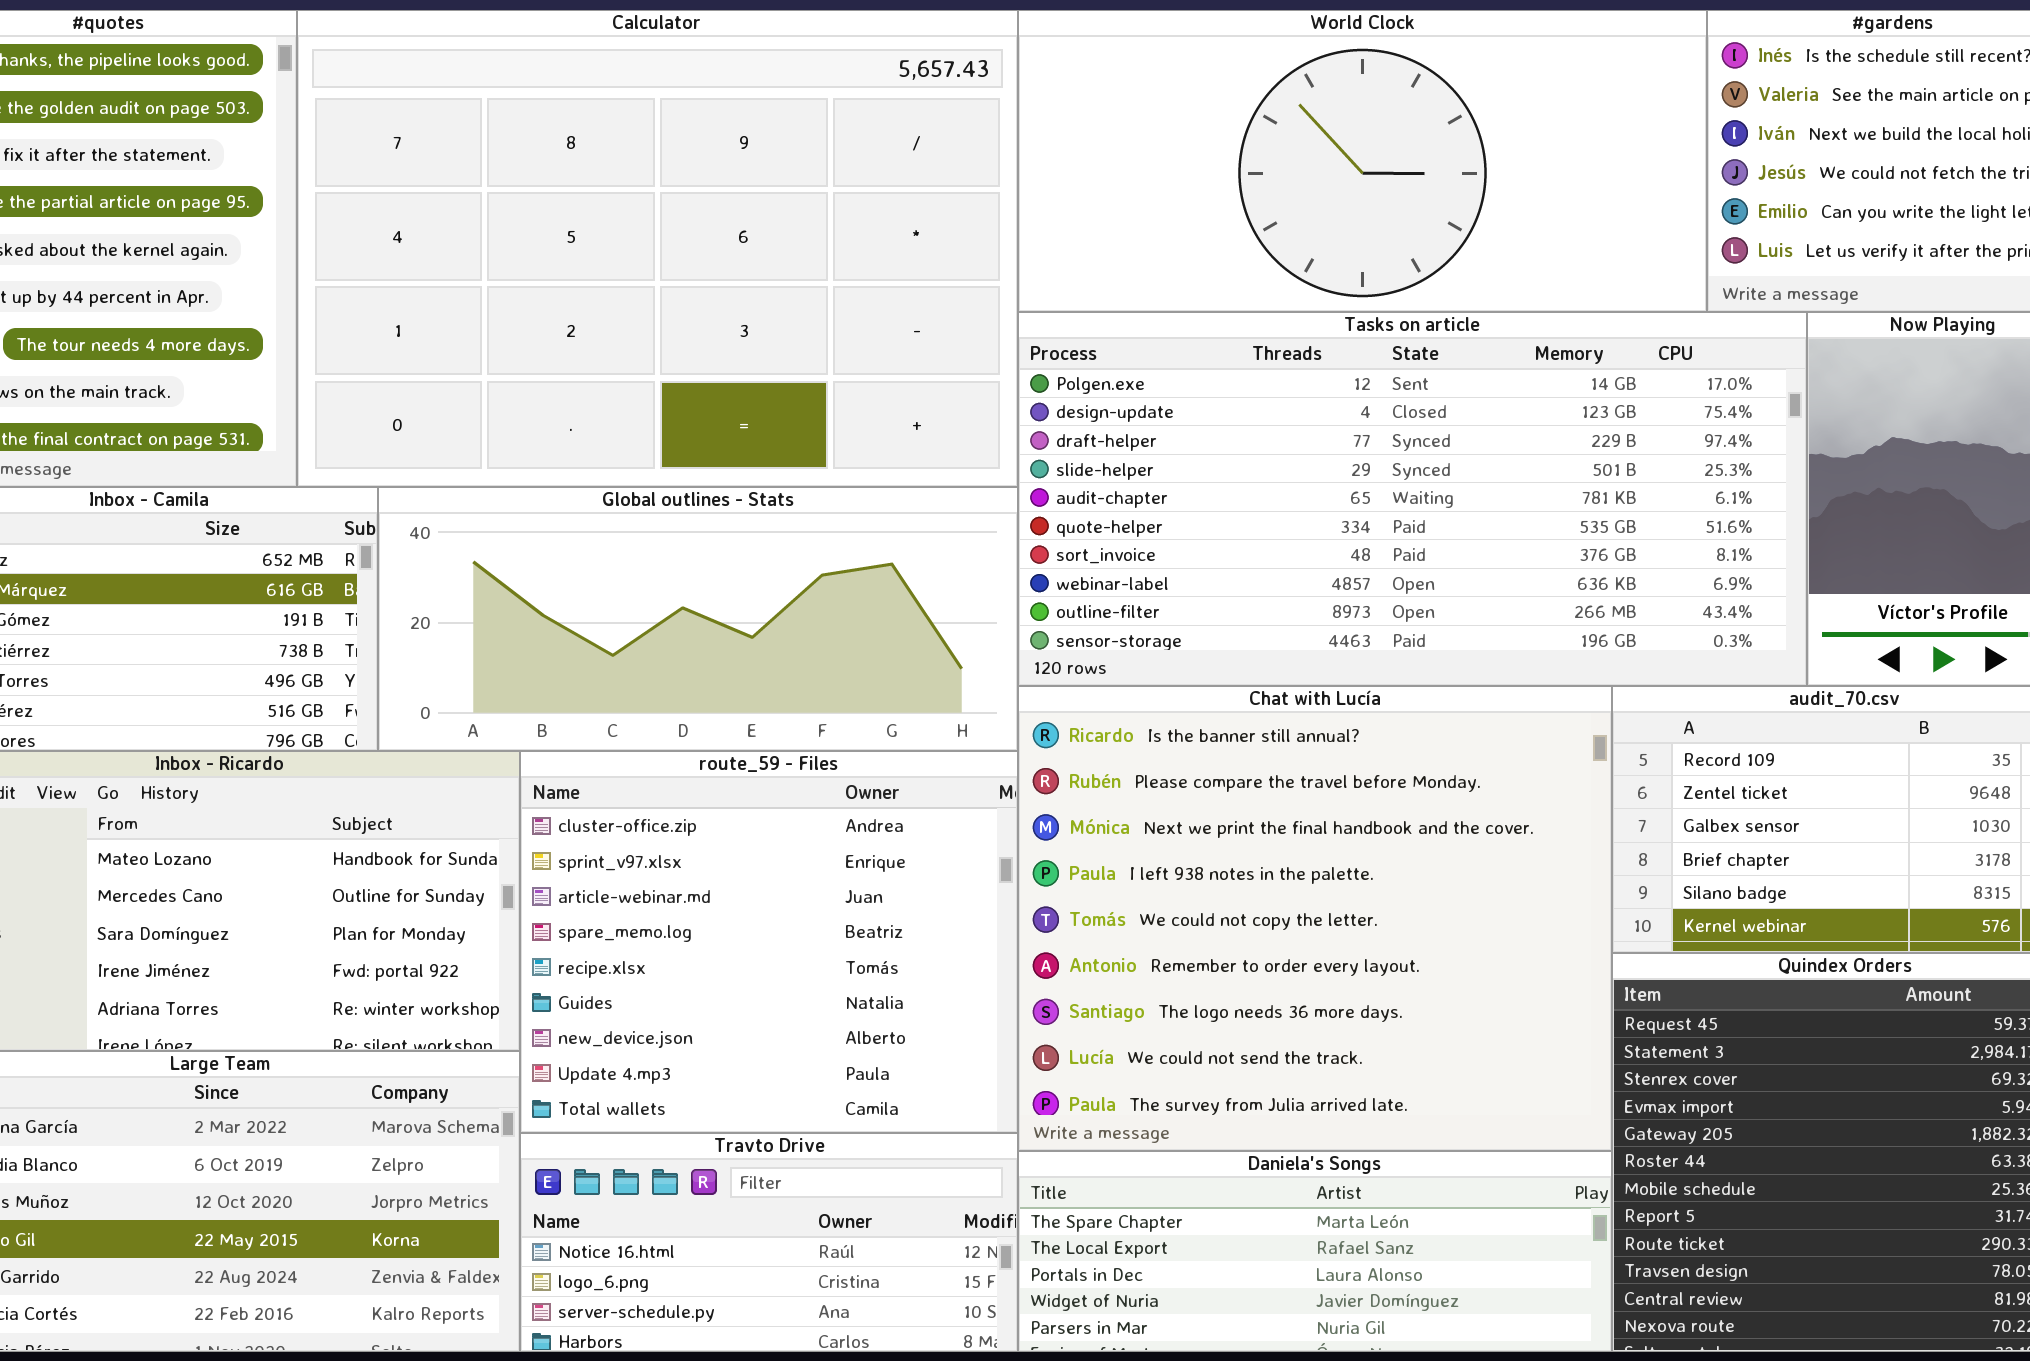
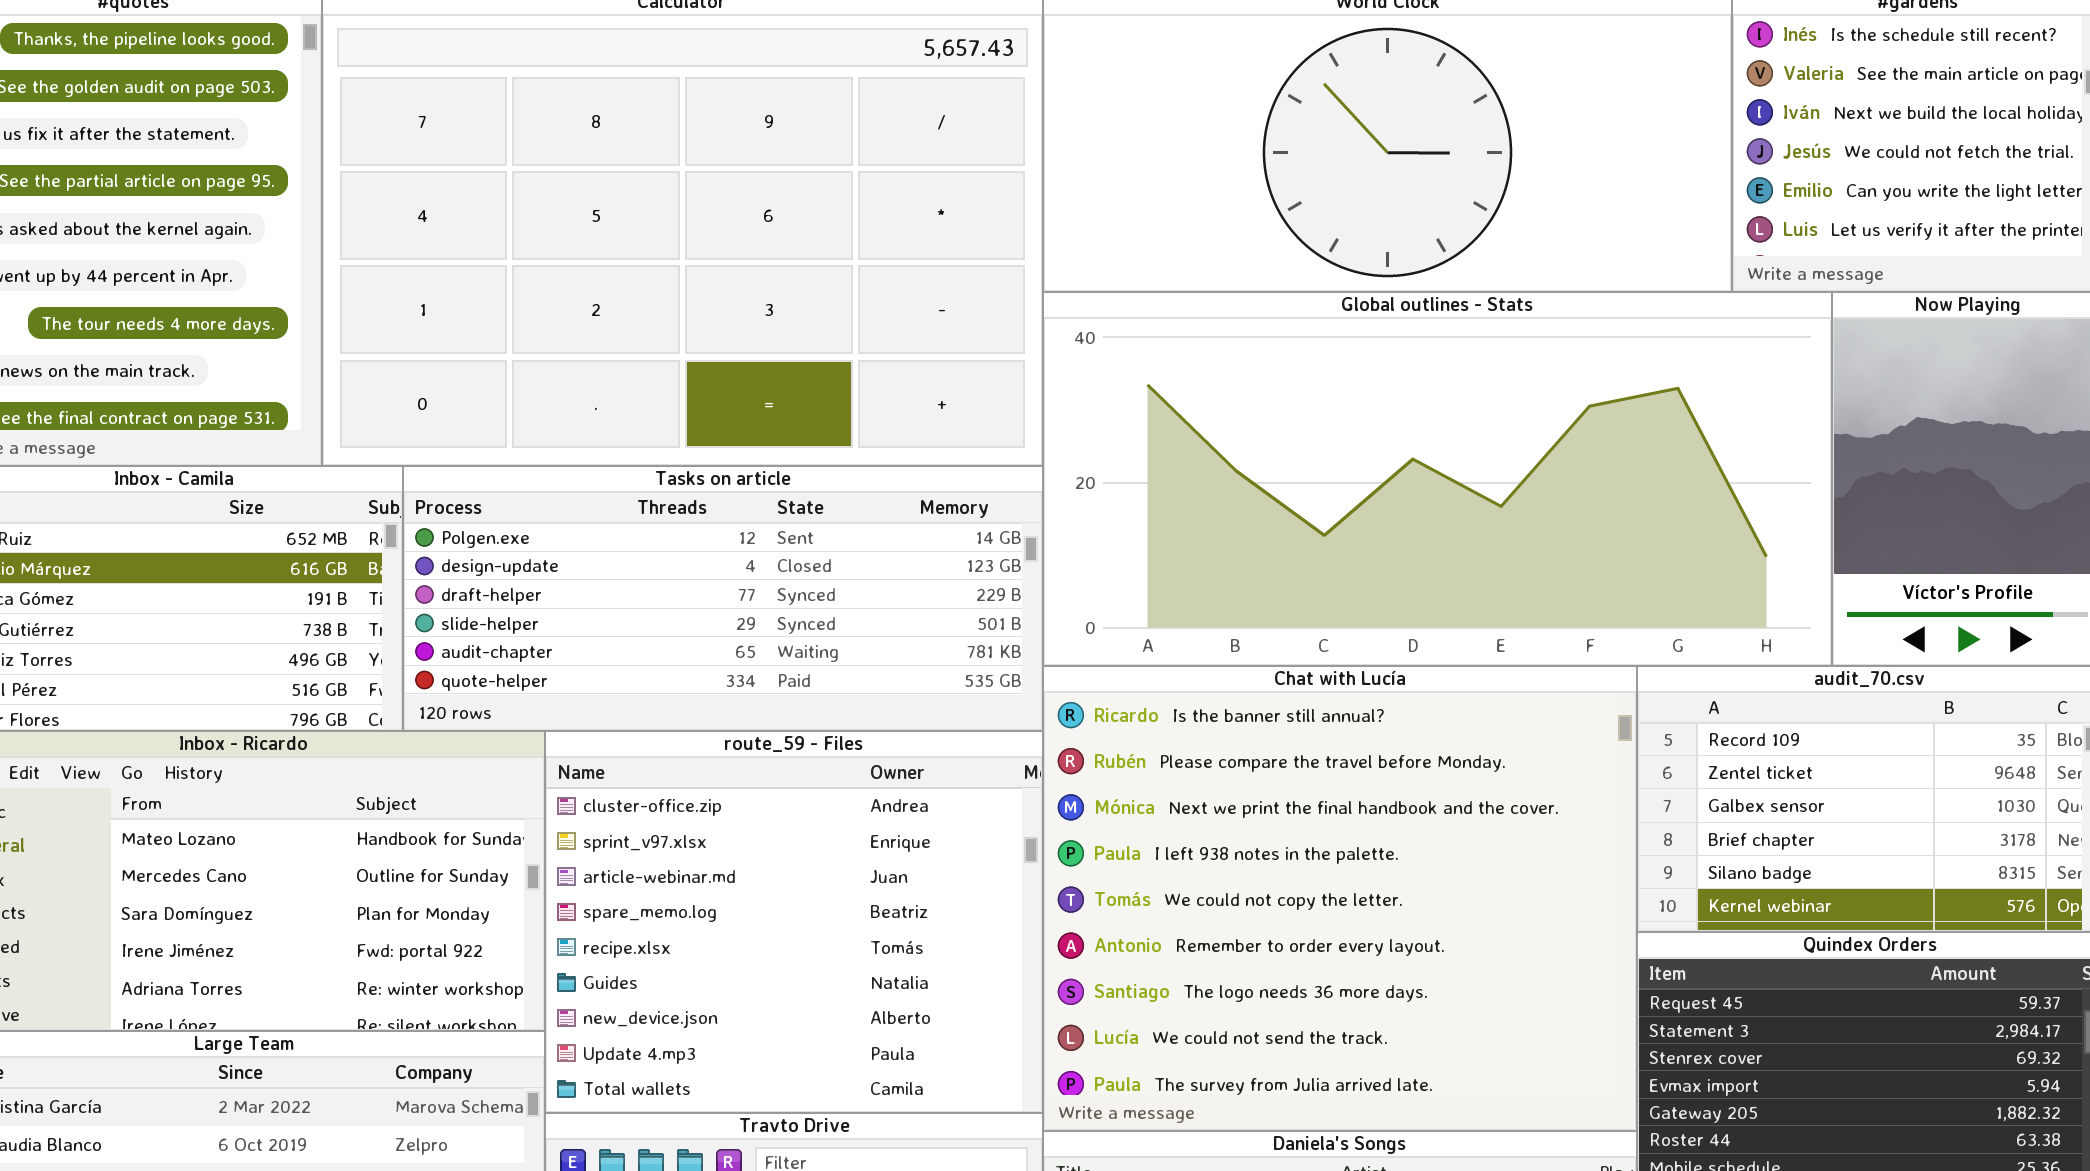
Tasks on article: [1018,312,1807,686] -> [403,466,1043,731], moved, resized
Global outlines - Stats: [378,487,1018,751] -> [1043,292,1832,666], moved, resized

